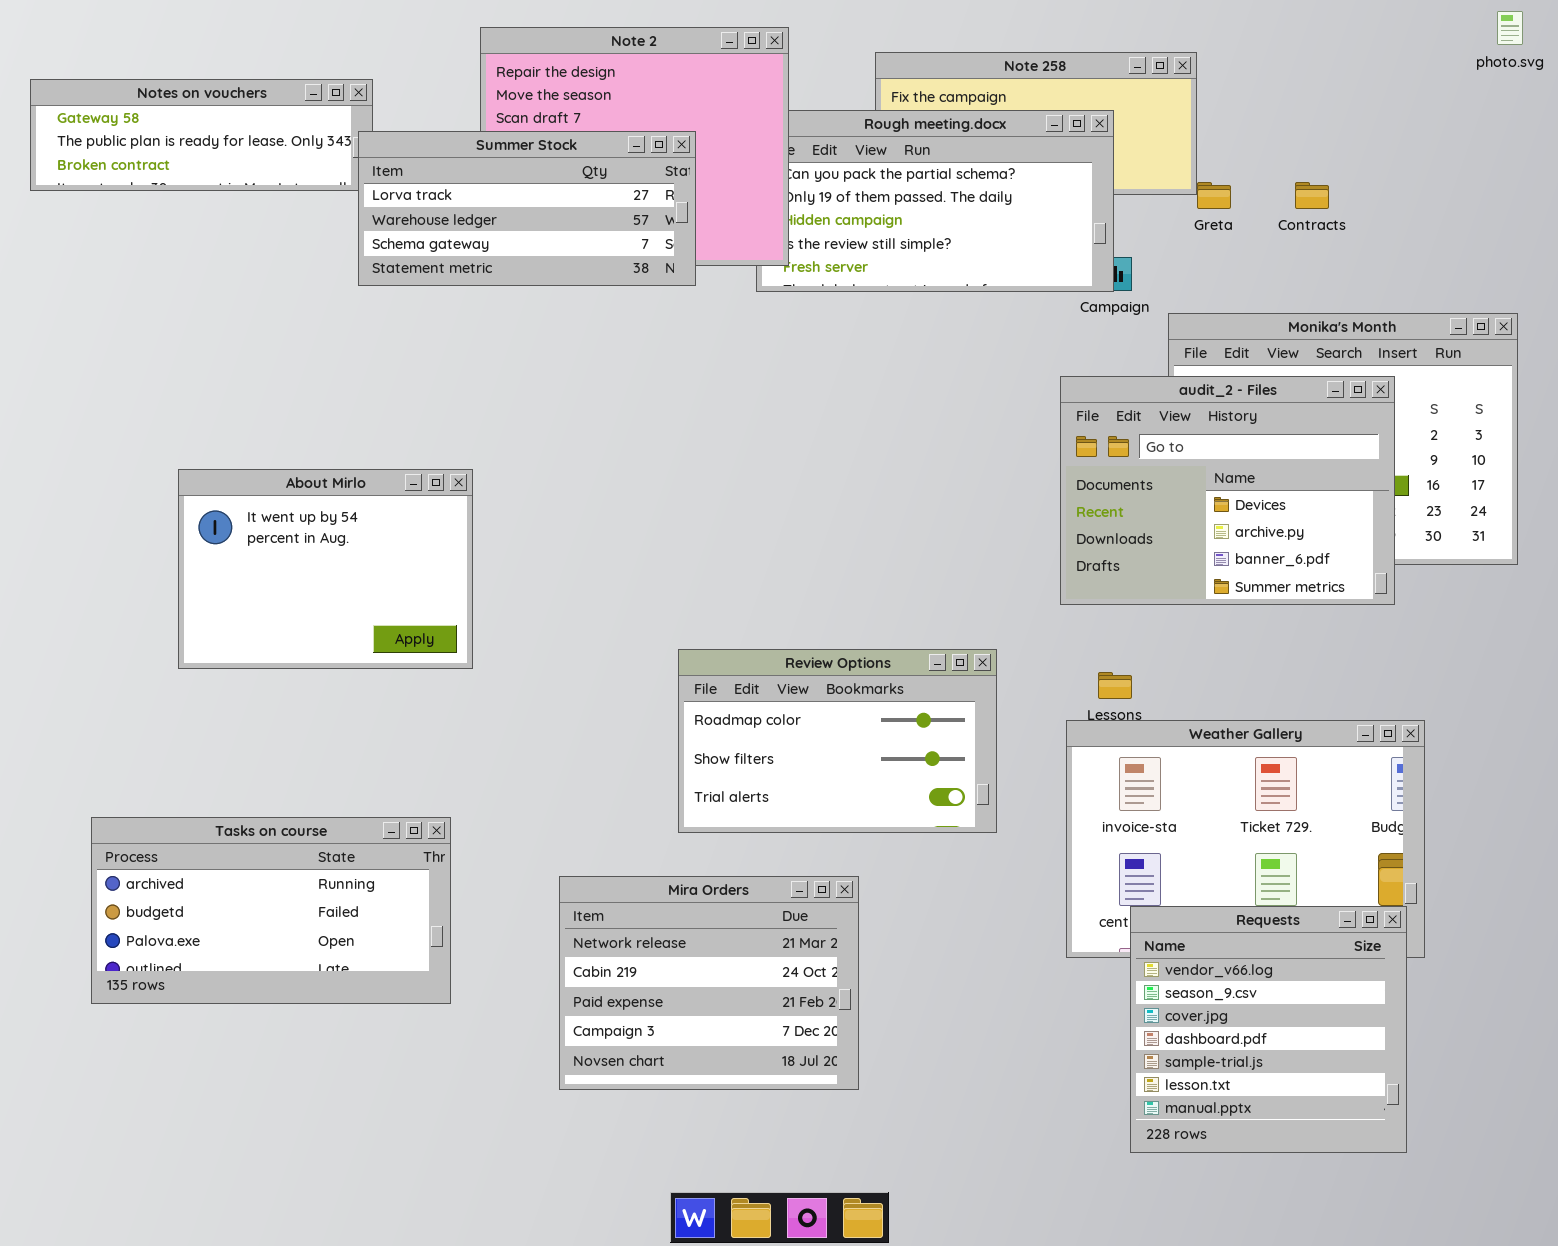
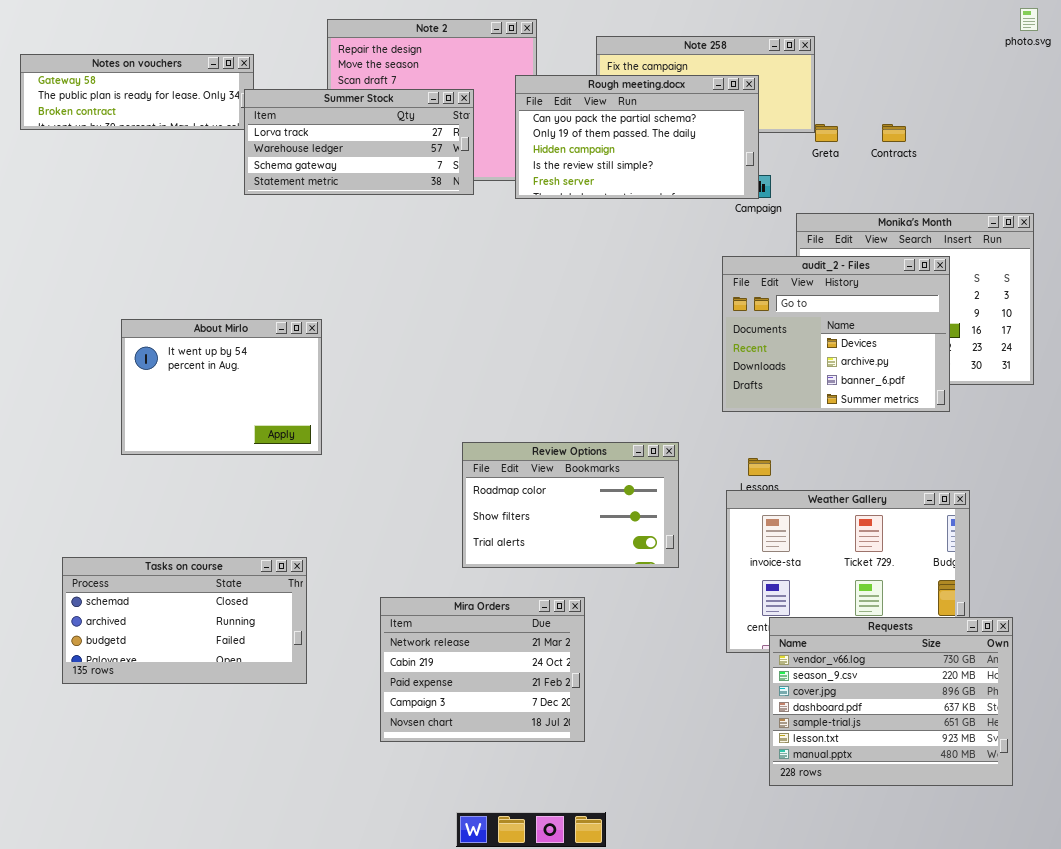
Rough meeting.docx: [756,110,1114,292] -> [515,75,759,199], raised
Tasks on course: [91,817,451,1004] -> [62,557,307,684], scrolled up 1 row
Requests: [1130,906,1407,1153] -> [769,617,1013,786], resized

